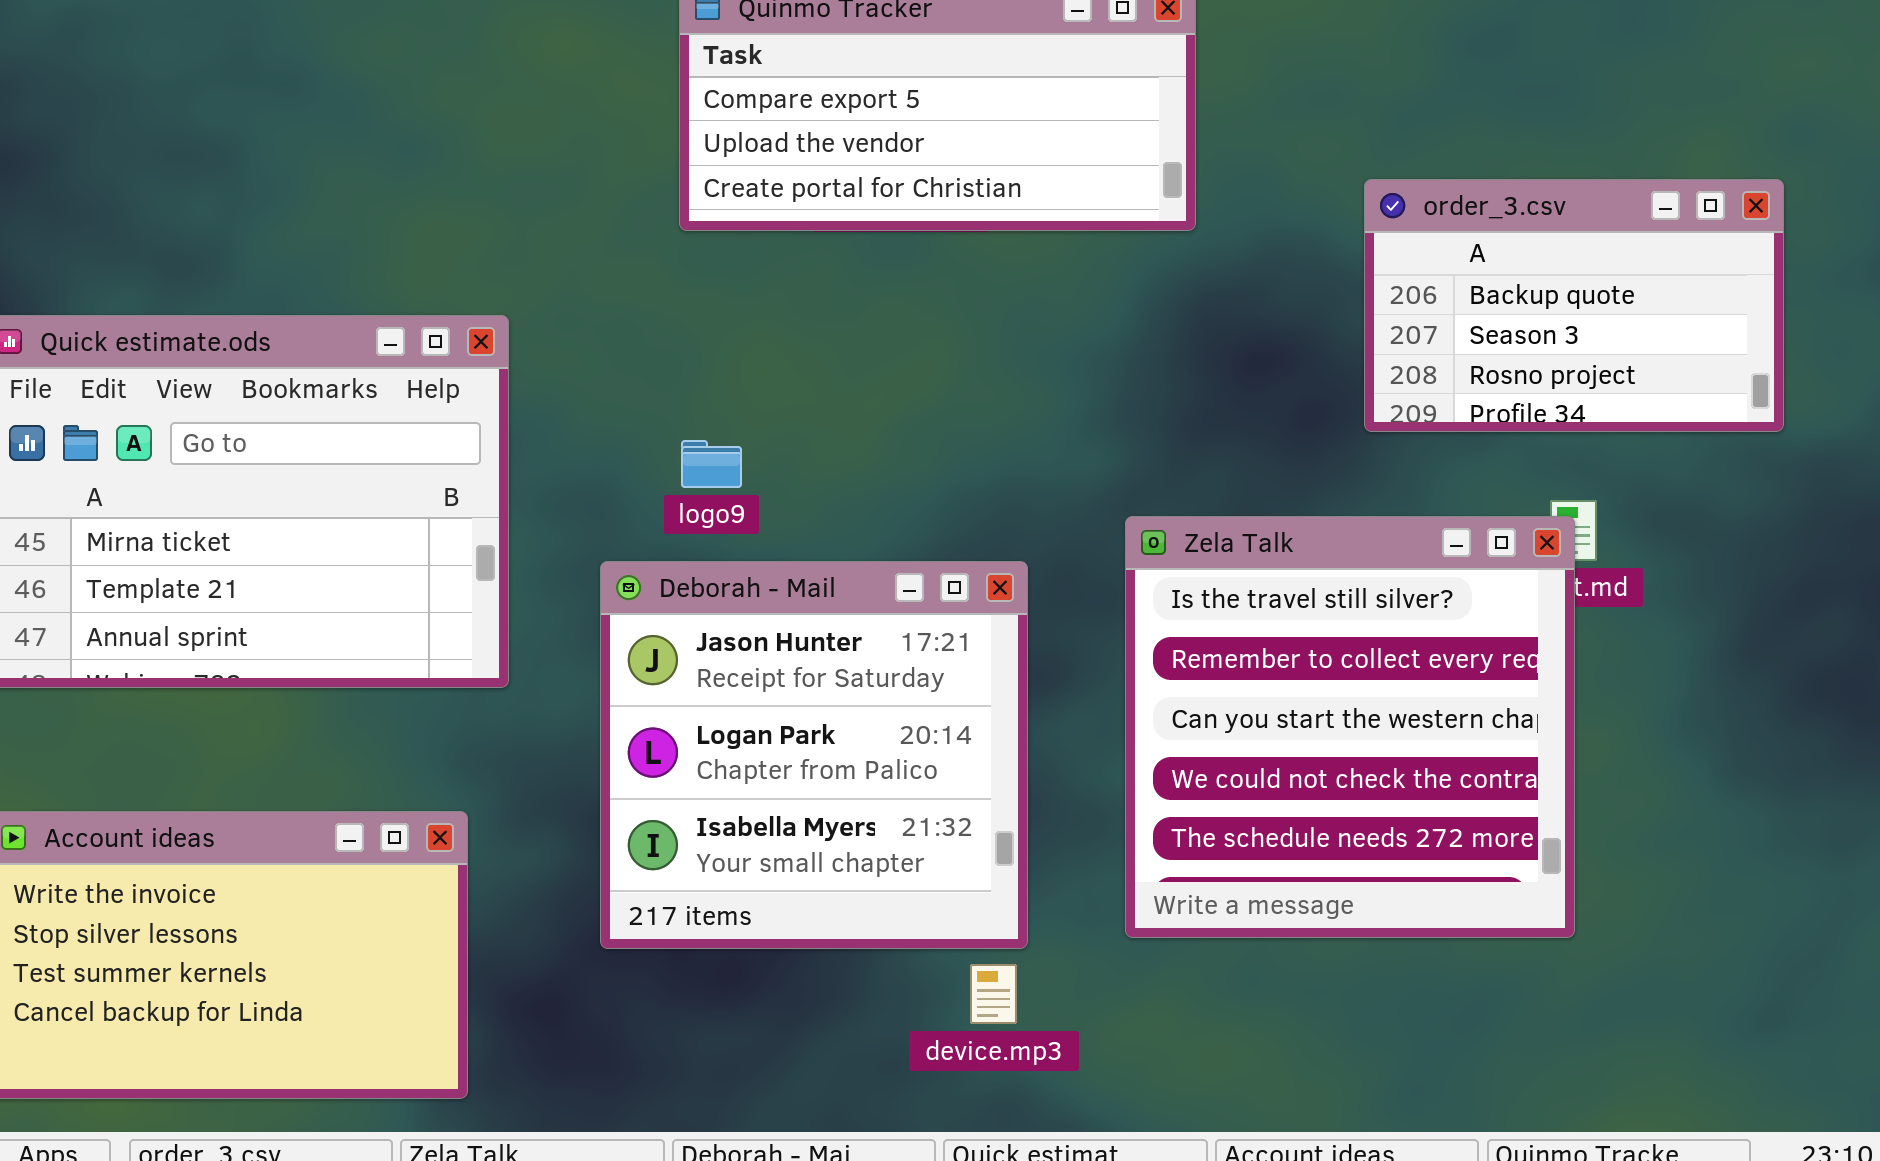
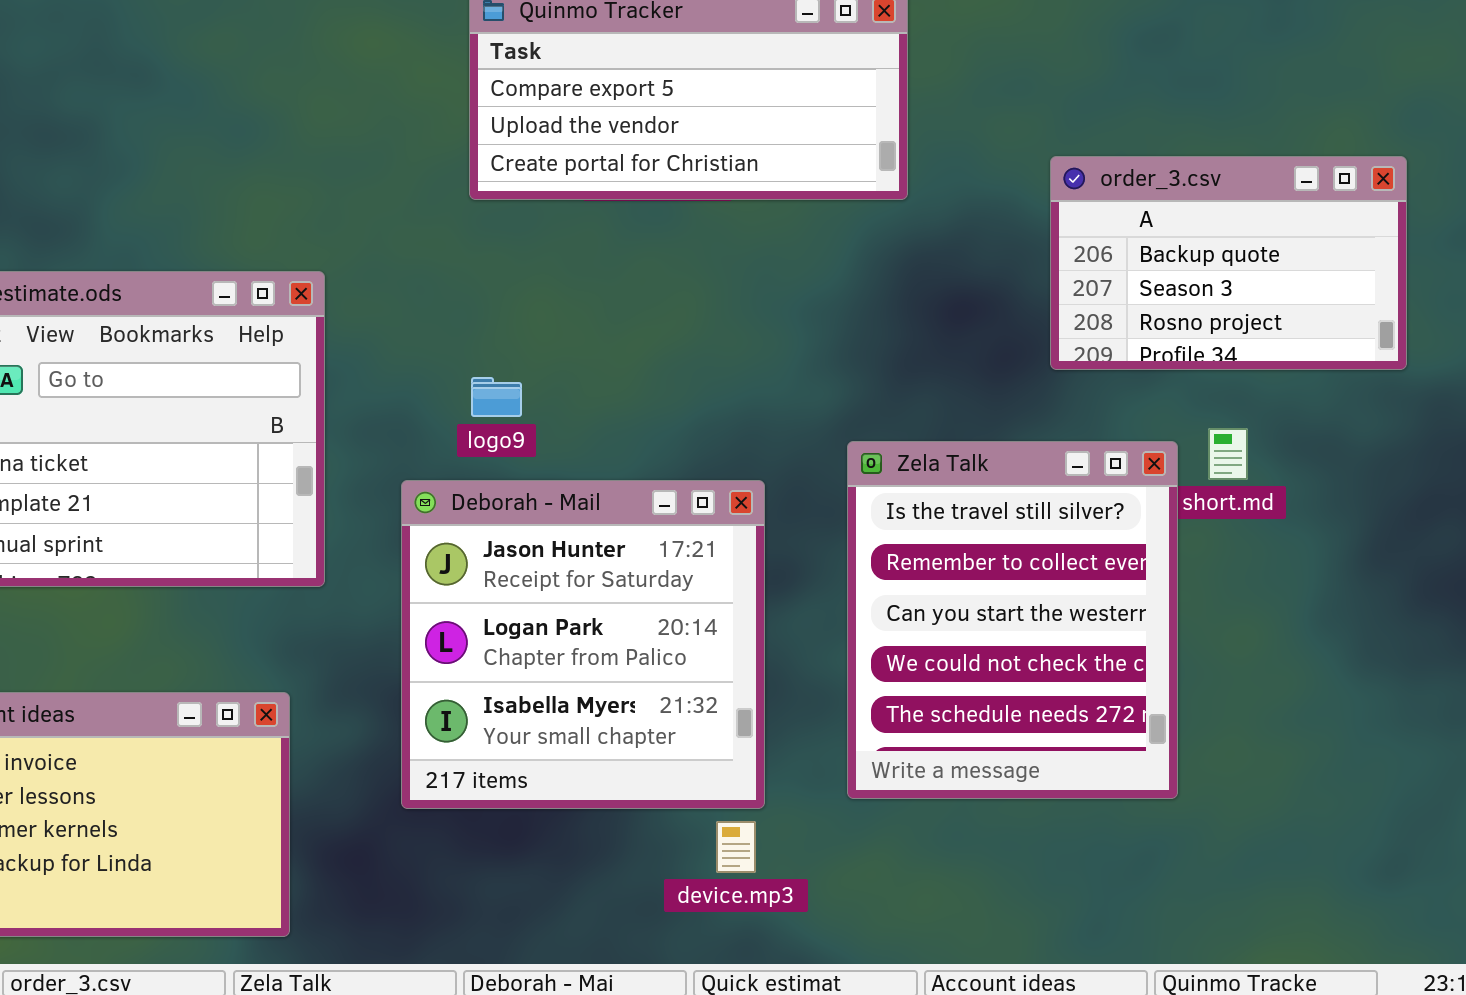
Zela Talk: [1125,516,1575,938] -> [847,441,1178,799], resized

